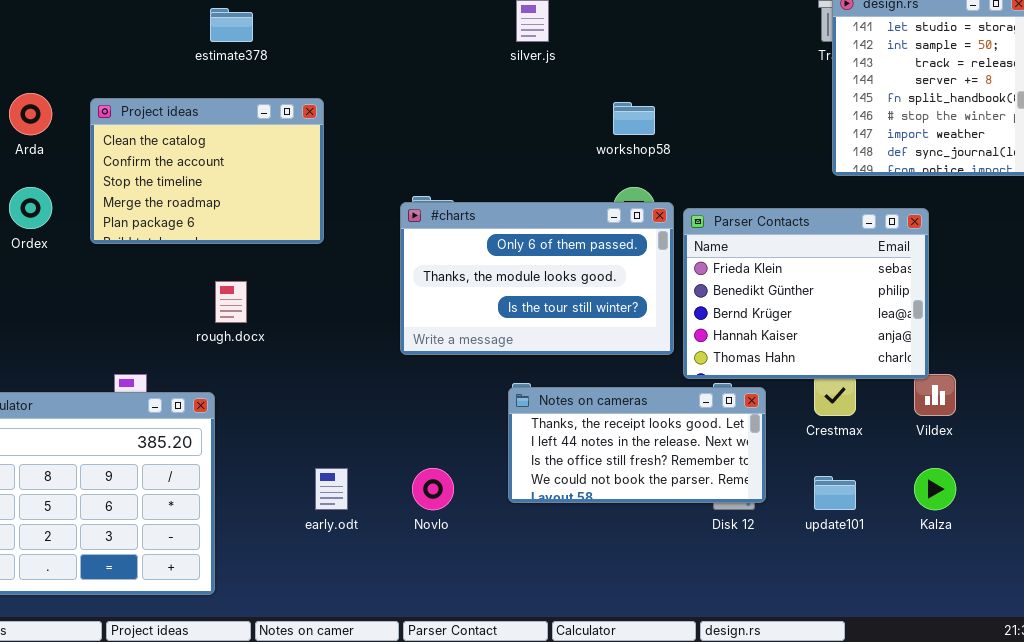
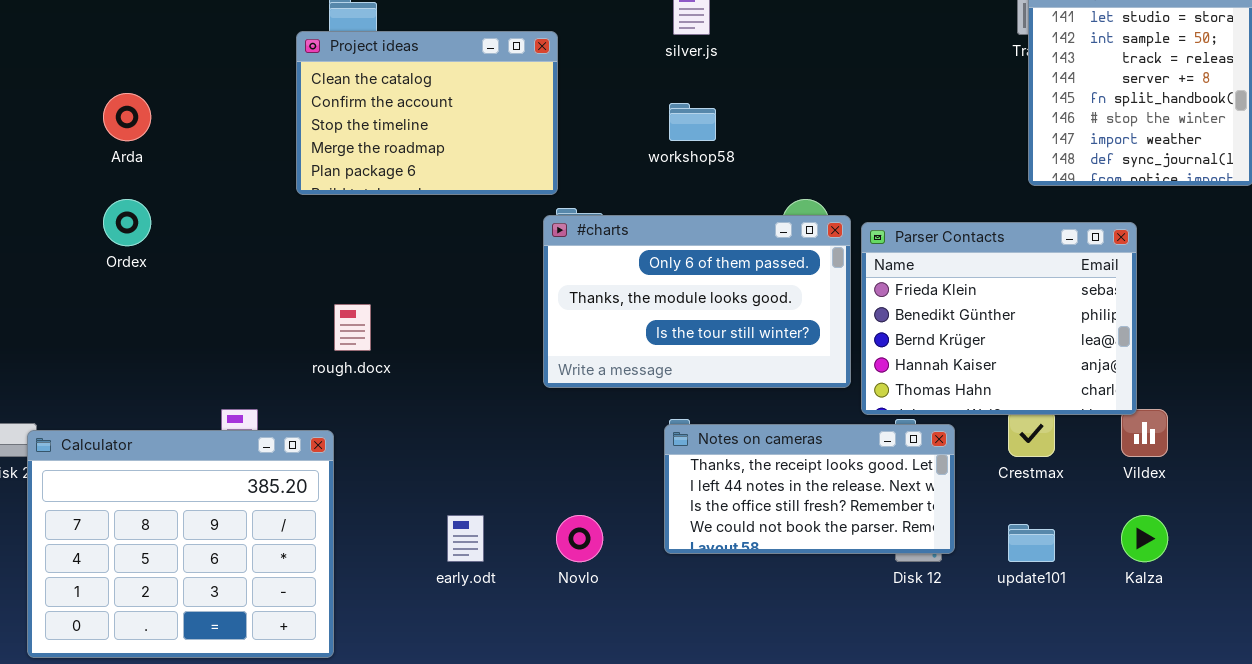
Project ideas: [90,98,324,244] -> [296,31,558,195], moved
workshop58: [613,102,655,135] -> [669,103,716,141], moved

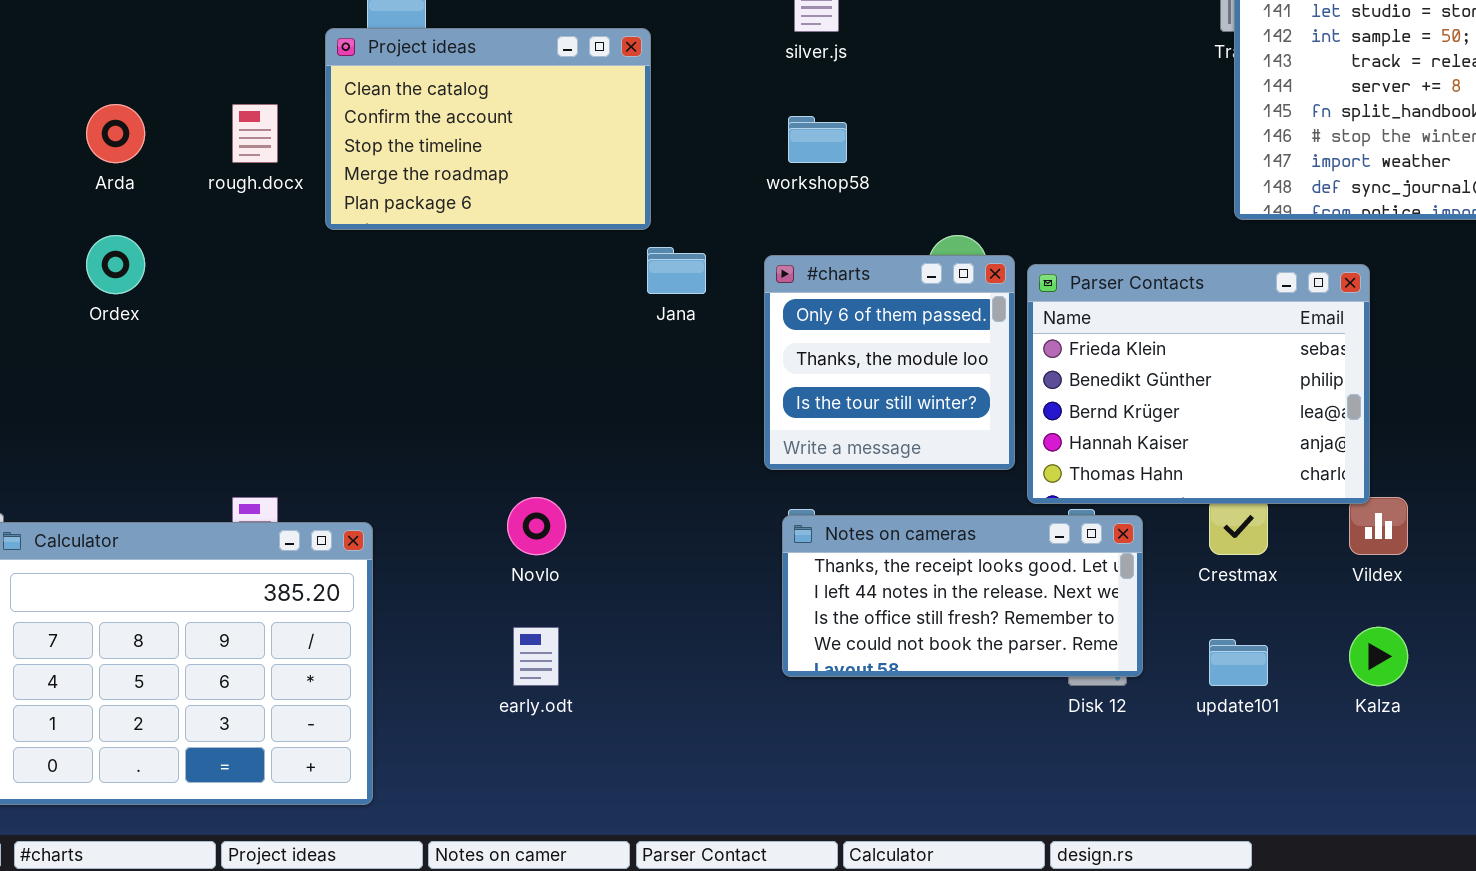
#charts: [543,215,851,388] -> [764,255,1015,470], resized
rough.docx: [334,304,371,351] -> [232,104,278,163], moved
Novlo: [556,515,603,562] -> [507,497,566,555], moved

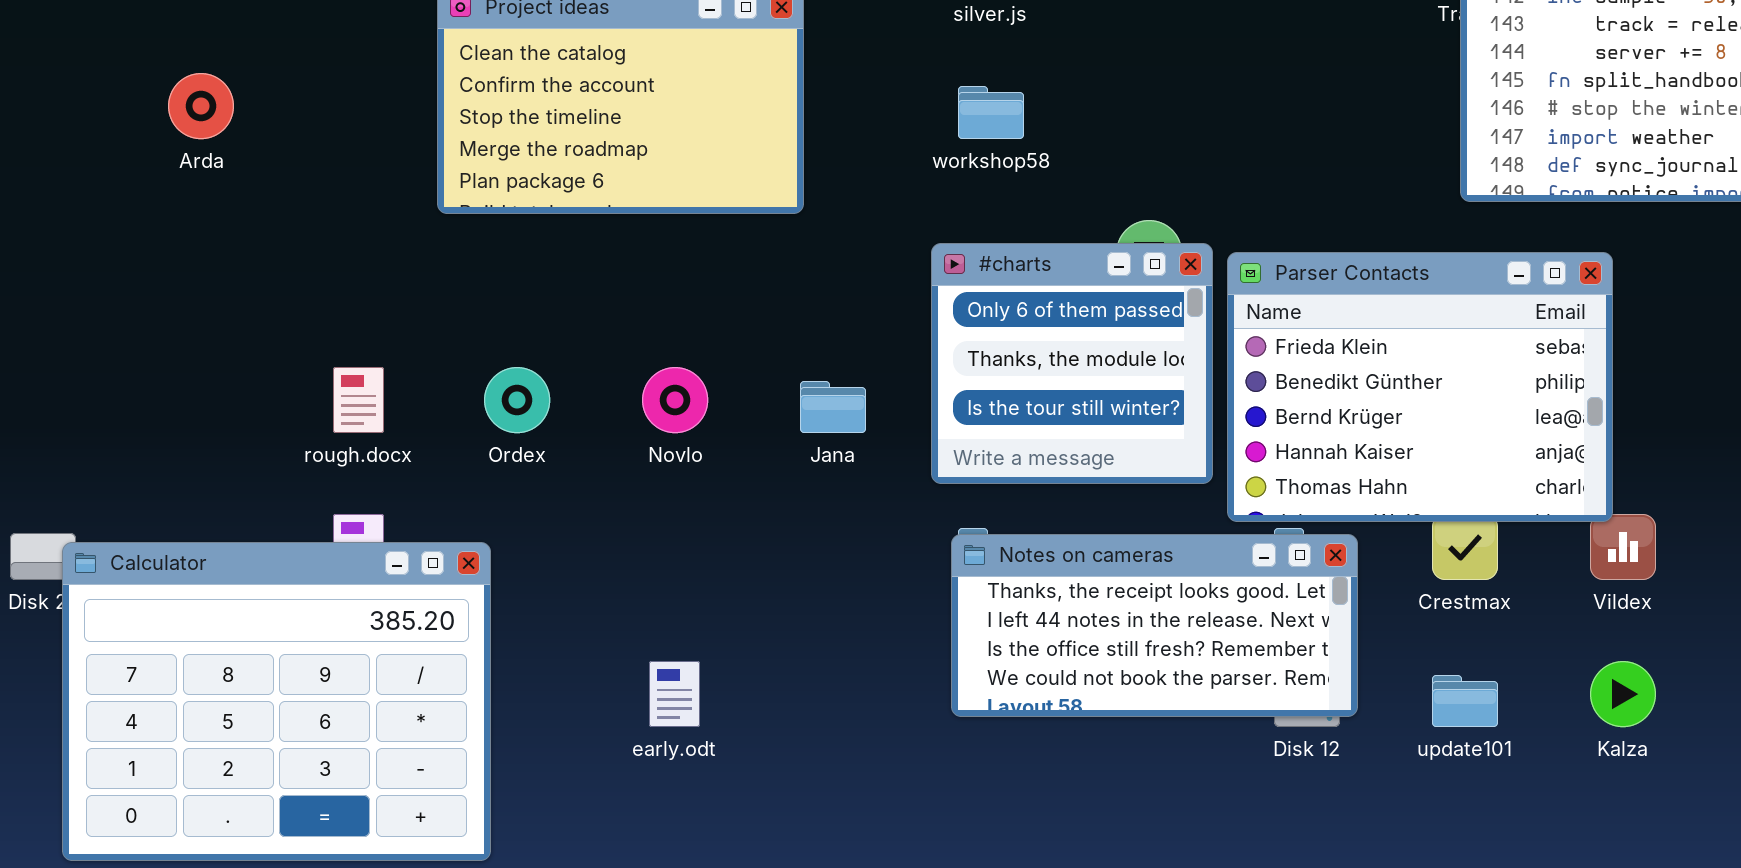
rough.docx: [232,104,278,163] -> [333,367,384,433], moved
Ordex: [86,235,145,294] -> [484,367,550,433], moved
Jana: [647,247,706,294] -> [800,381,866,433], moved
Novlo: [507,497,566,555] -> [642,367,708,433], moved

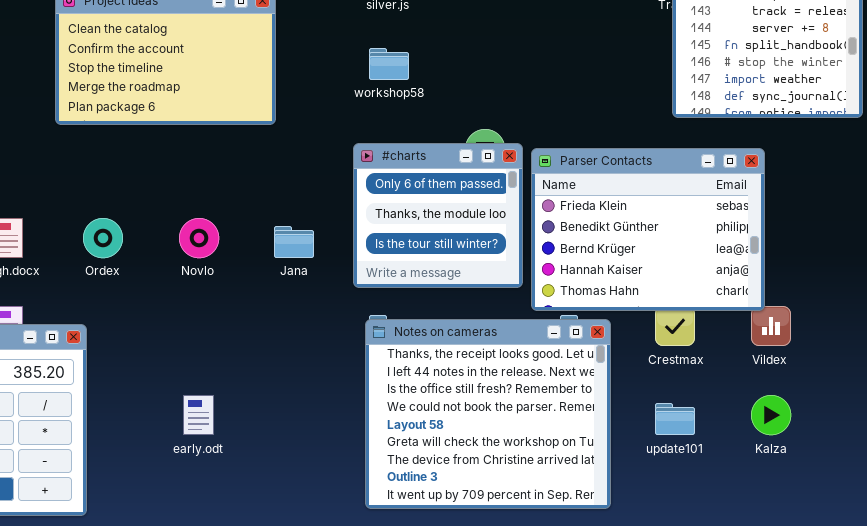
Notes on cameras: [951,534,1358,717] -> [365,319,611,509], resized

